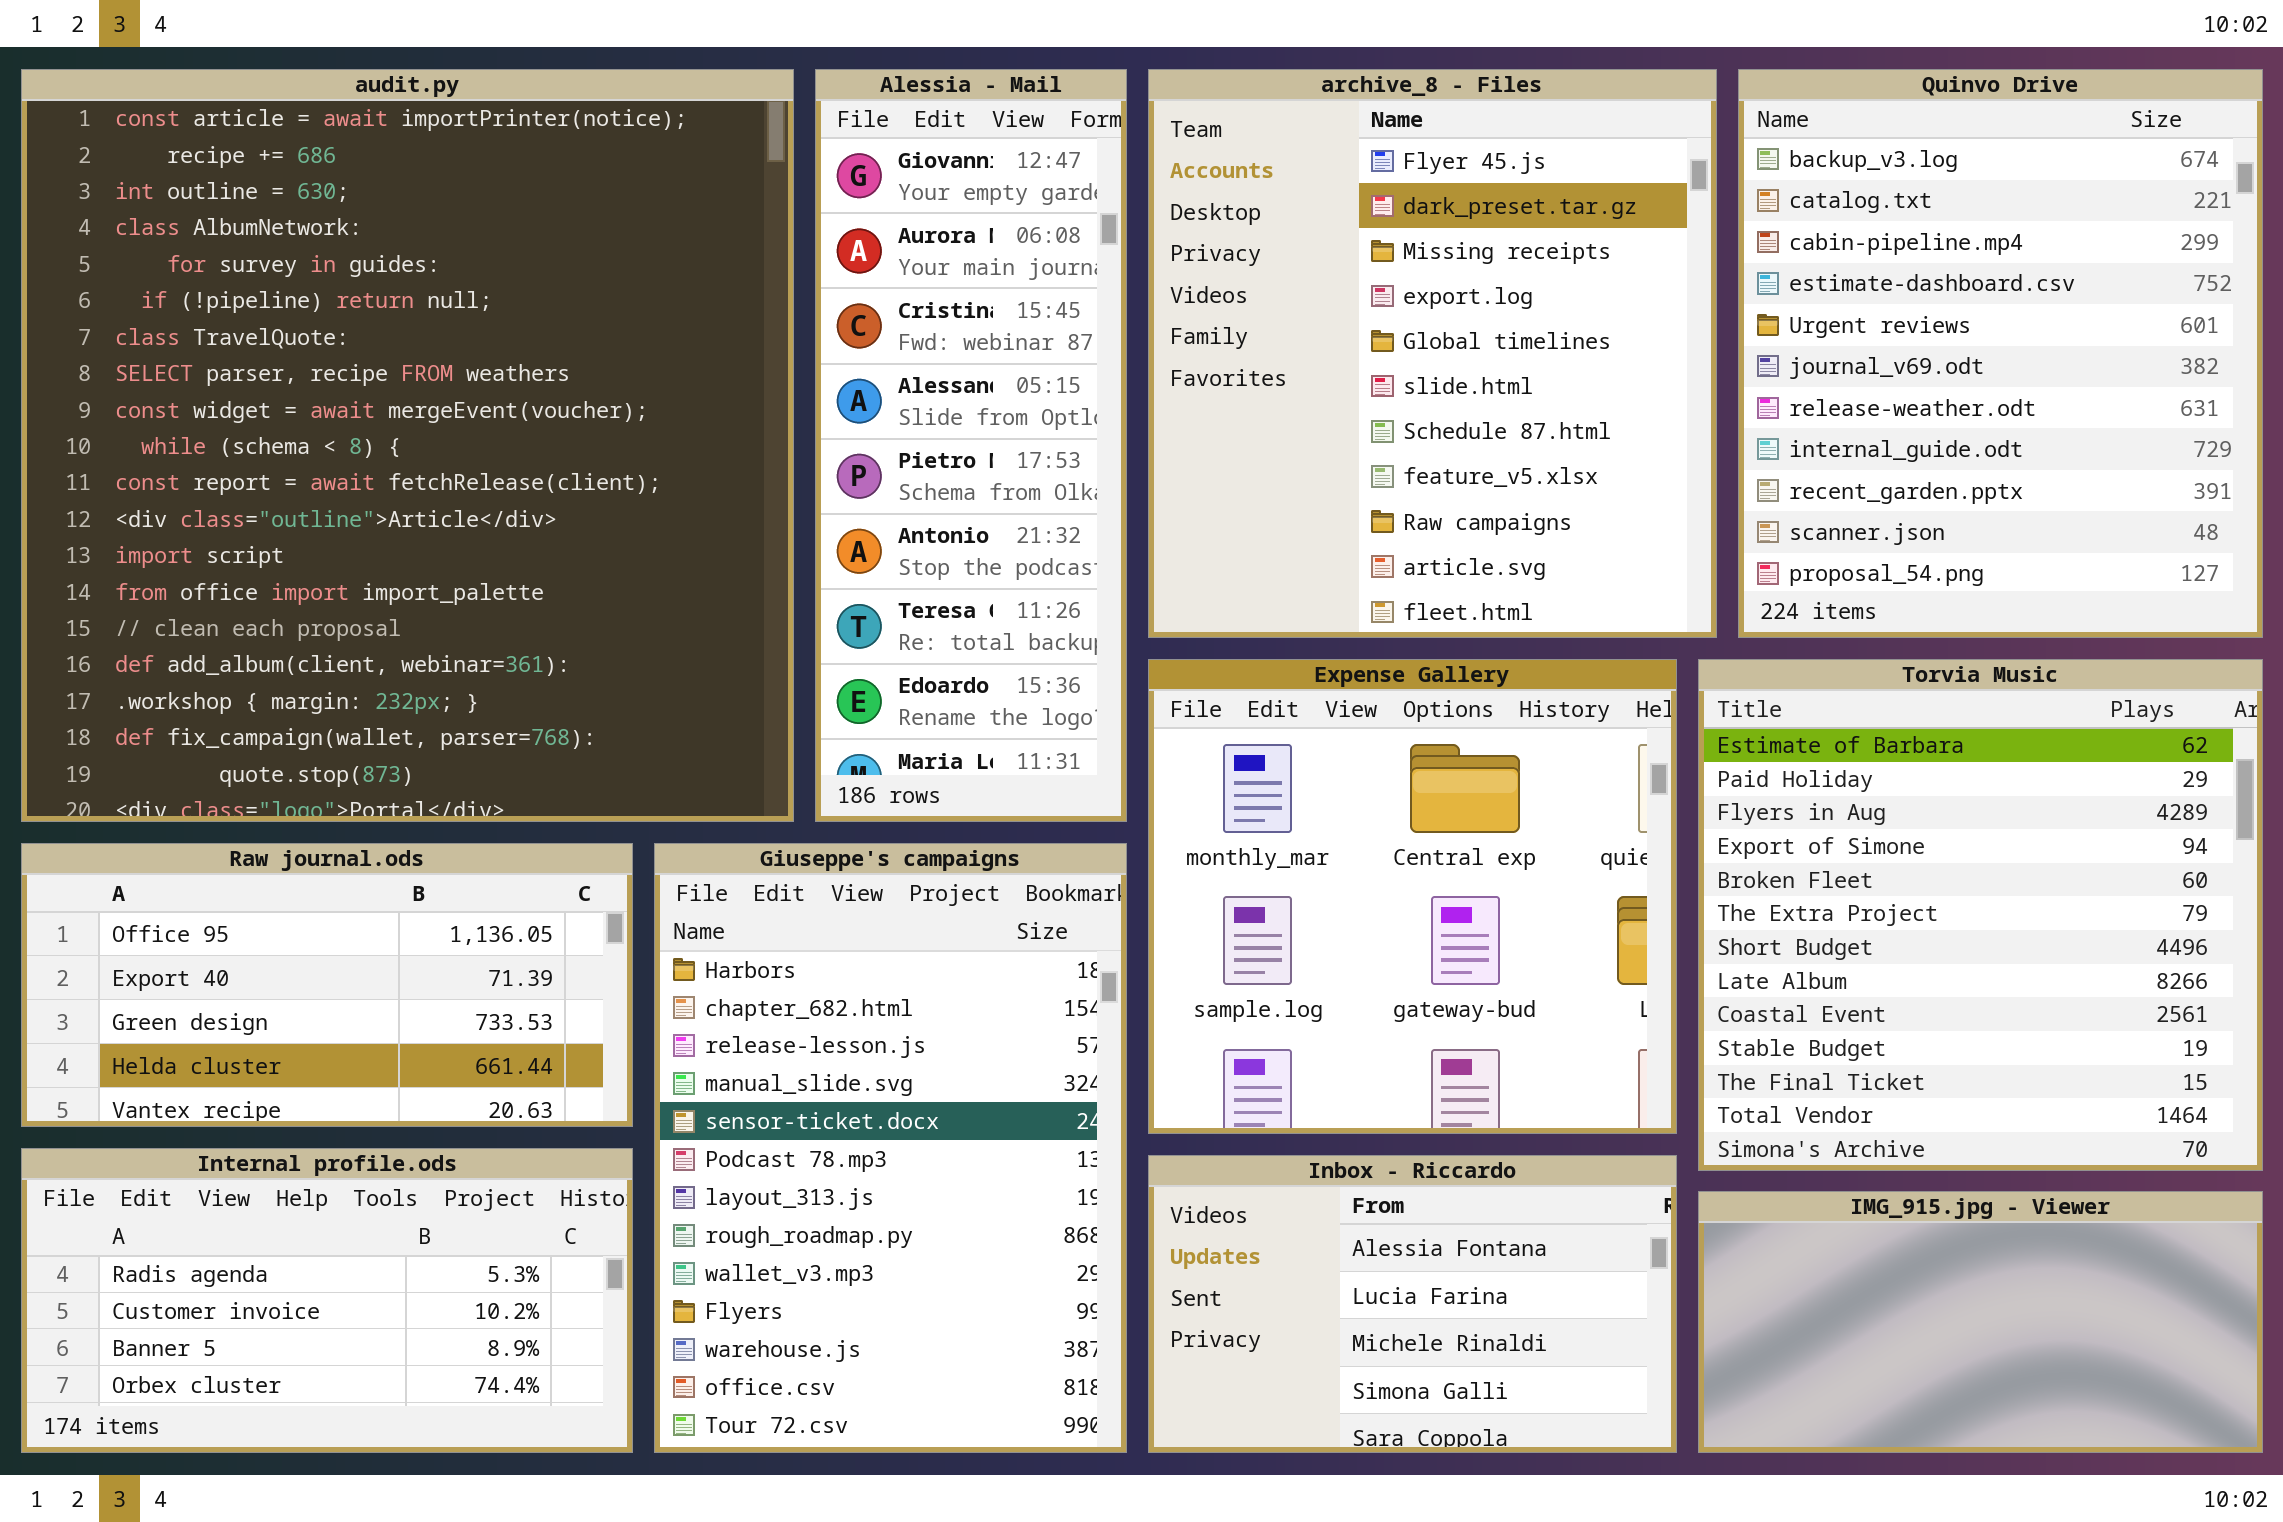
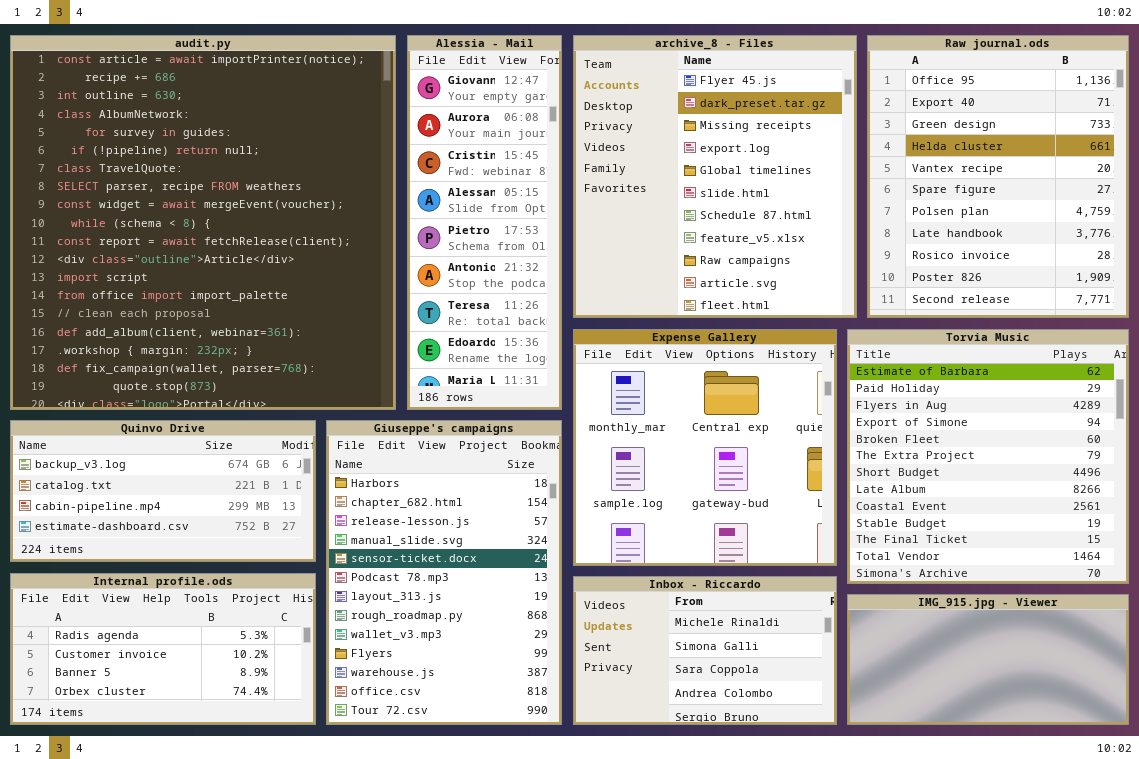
Quinvo Drive: [1738,69,2263,638] -> [10,420,316,562], moved, resized
Raw journal.ods: [21,843,633,1127] -> [867,35,1129,318], moved, resized
Inbox - Riccardo: [1148,1155,1677,1453] -> [573,576,837,725], scrolled down 2 rows

